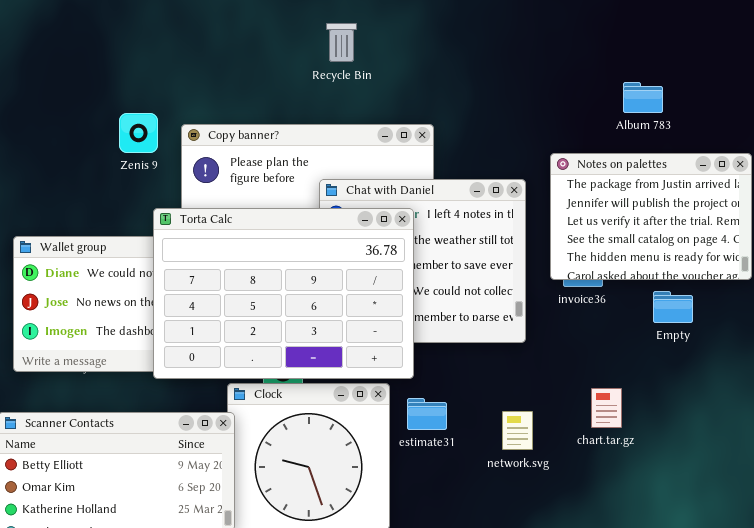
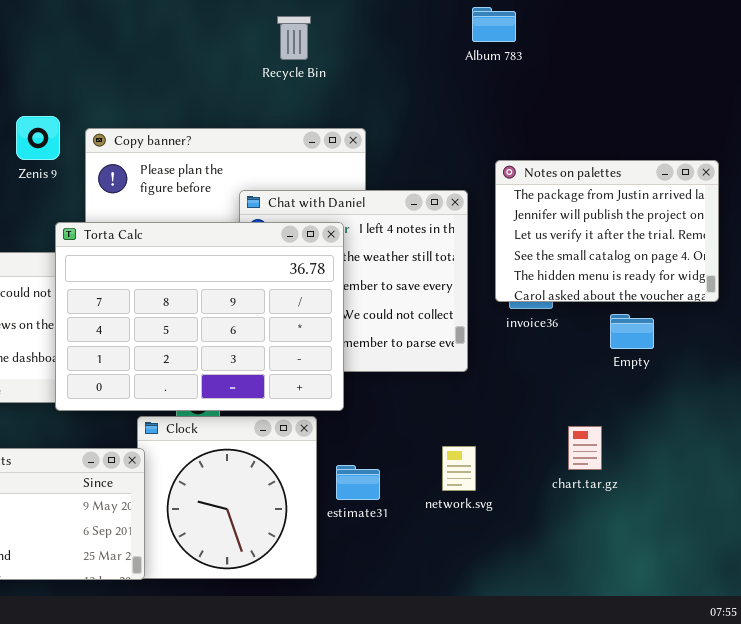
Recycle Bin: [326,23,357,62] -> [277,16,311,60], moved
Album 783: [623,82,663,113] -> [472,7,516,42], moved
chart.tar.gz: [591,388,622,428] -> [568,426,602,470], moved
estimate31: [407,398,447,430] -> [336,465,380,500], moved

